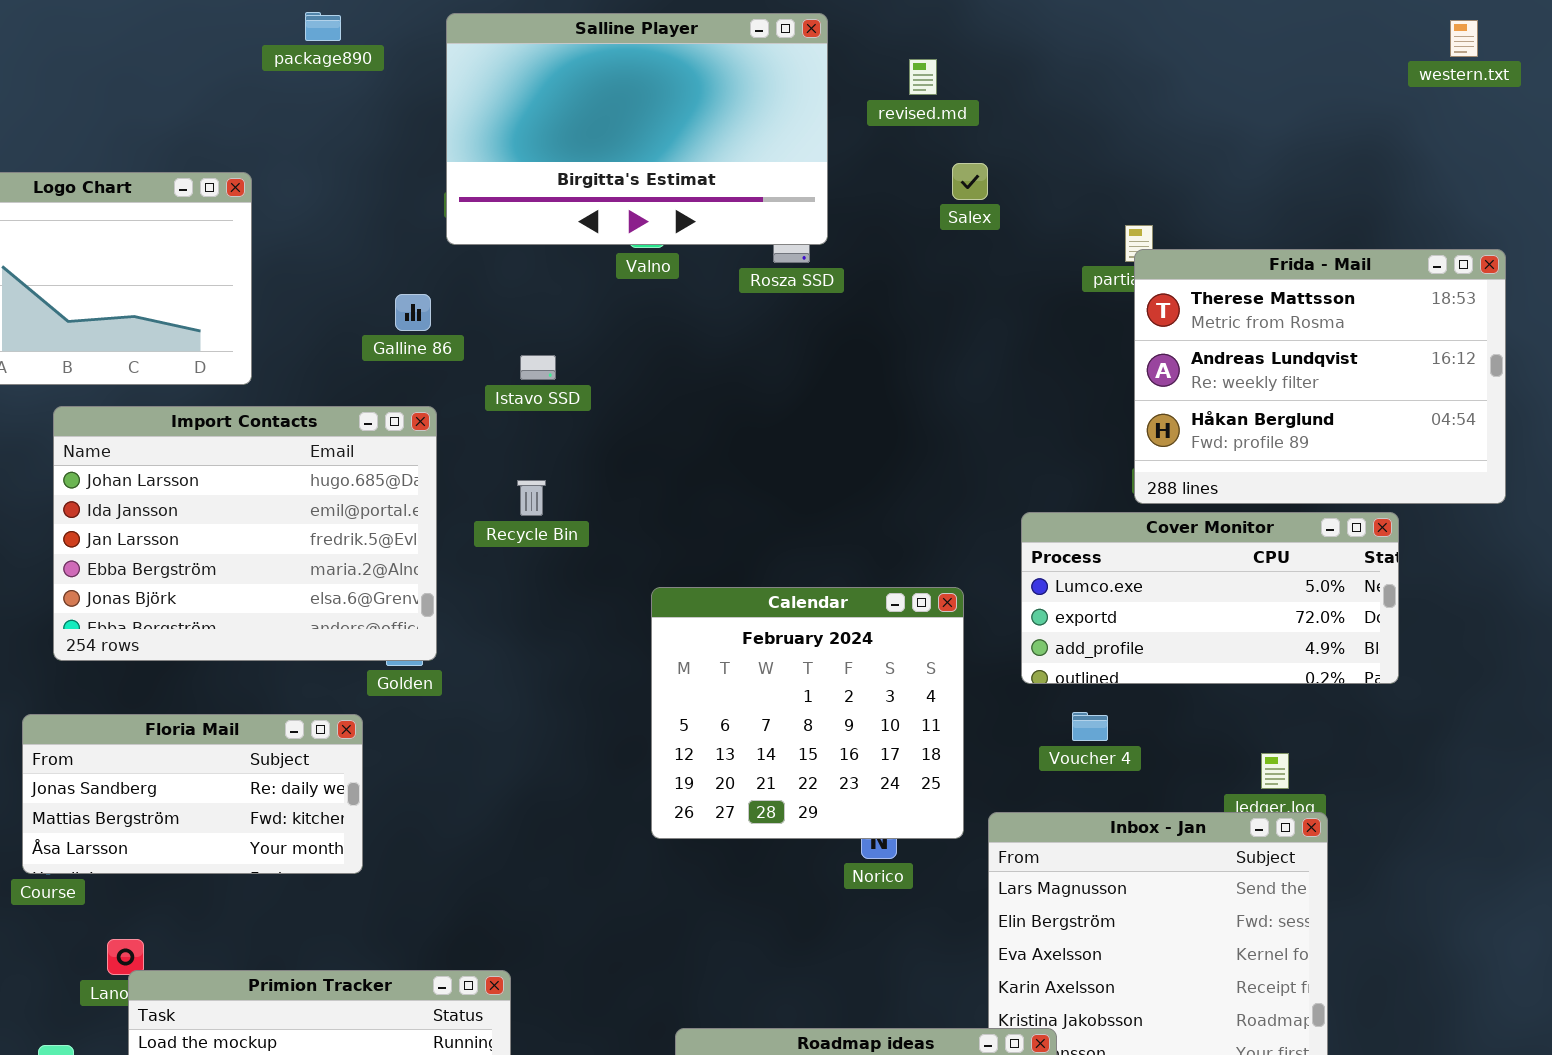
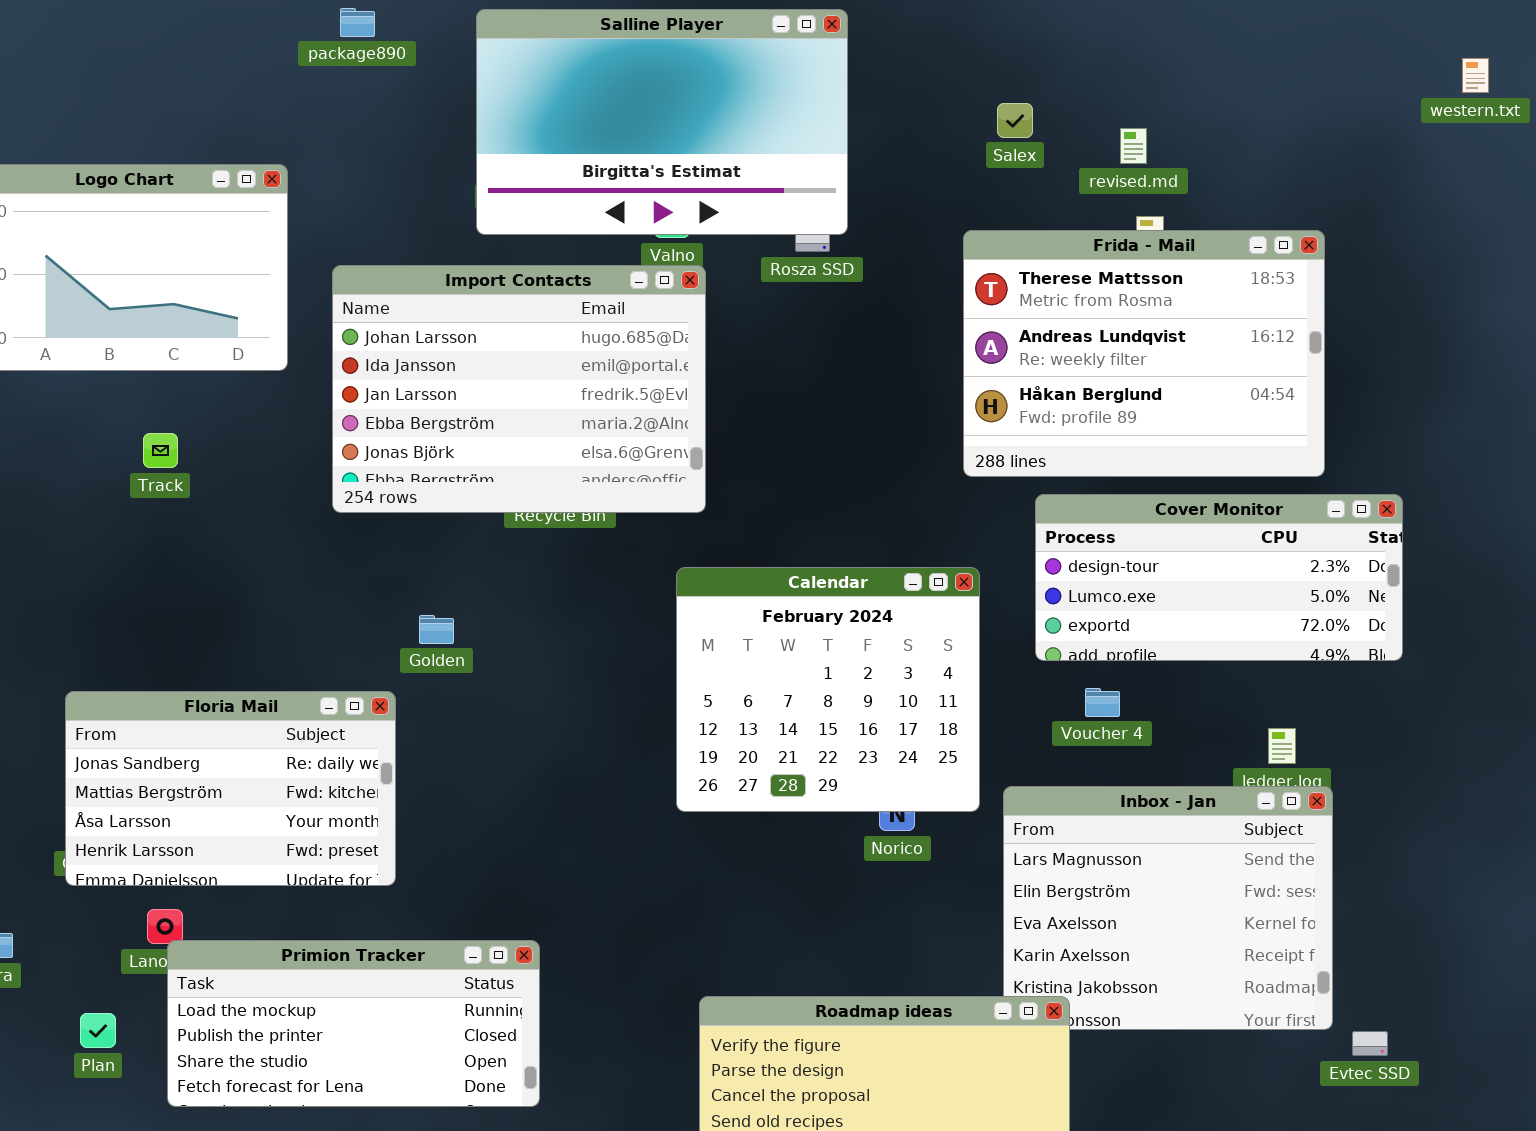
western.txt: [1450,20,1478,57] -> [1462,58,1489,93], moved
revised.md: [909,59,937,95] -> [1120,128,1147,164], moved
Salex: [952,163,988,200] -> [997,103,1033,138], moved
Frida - Mail: [1134,249,1506,504] -> [963,230,1325,477], moved
Import Contacts: [53,406,437,661] -> [332,265,706,513], moved
Cover Monitor: [1021,512,1399,684] -> [1035,494,1403,661], scrolled up 1 row
Floria Mail: [22,714,363,874] -> [65,691,396,886], resized

